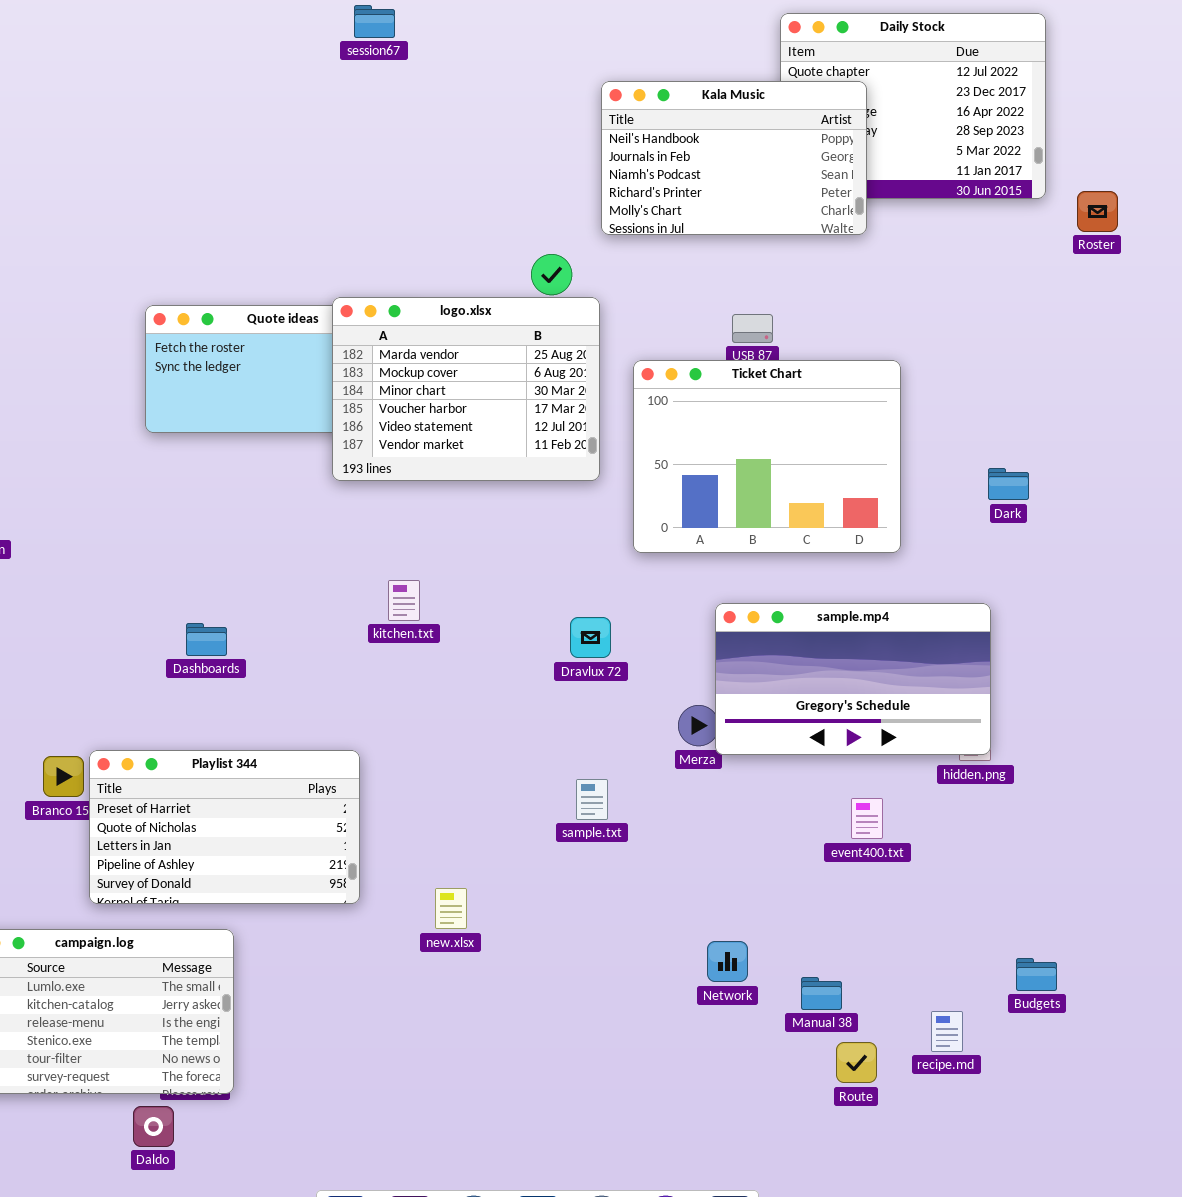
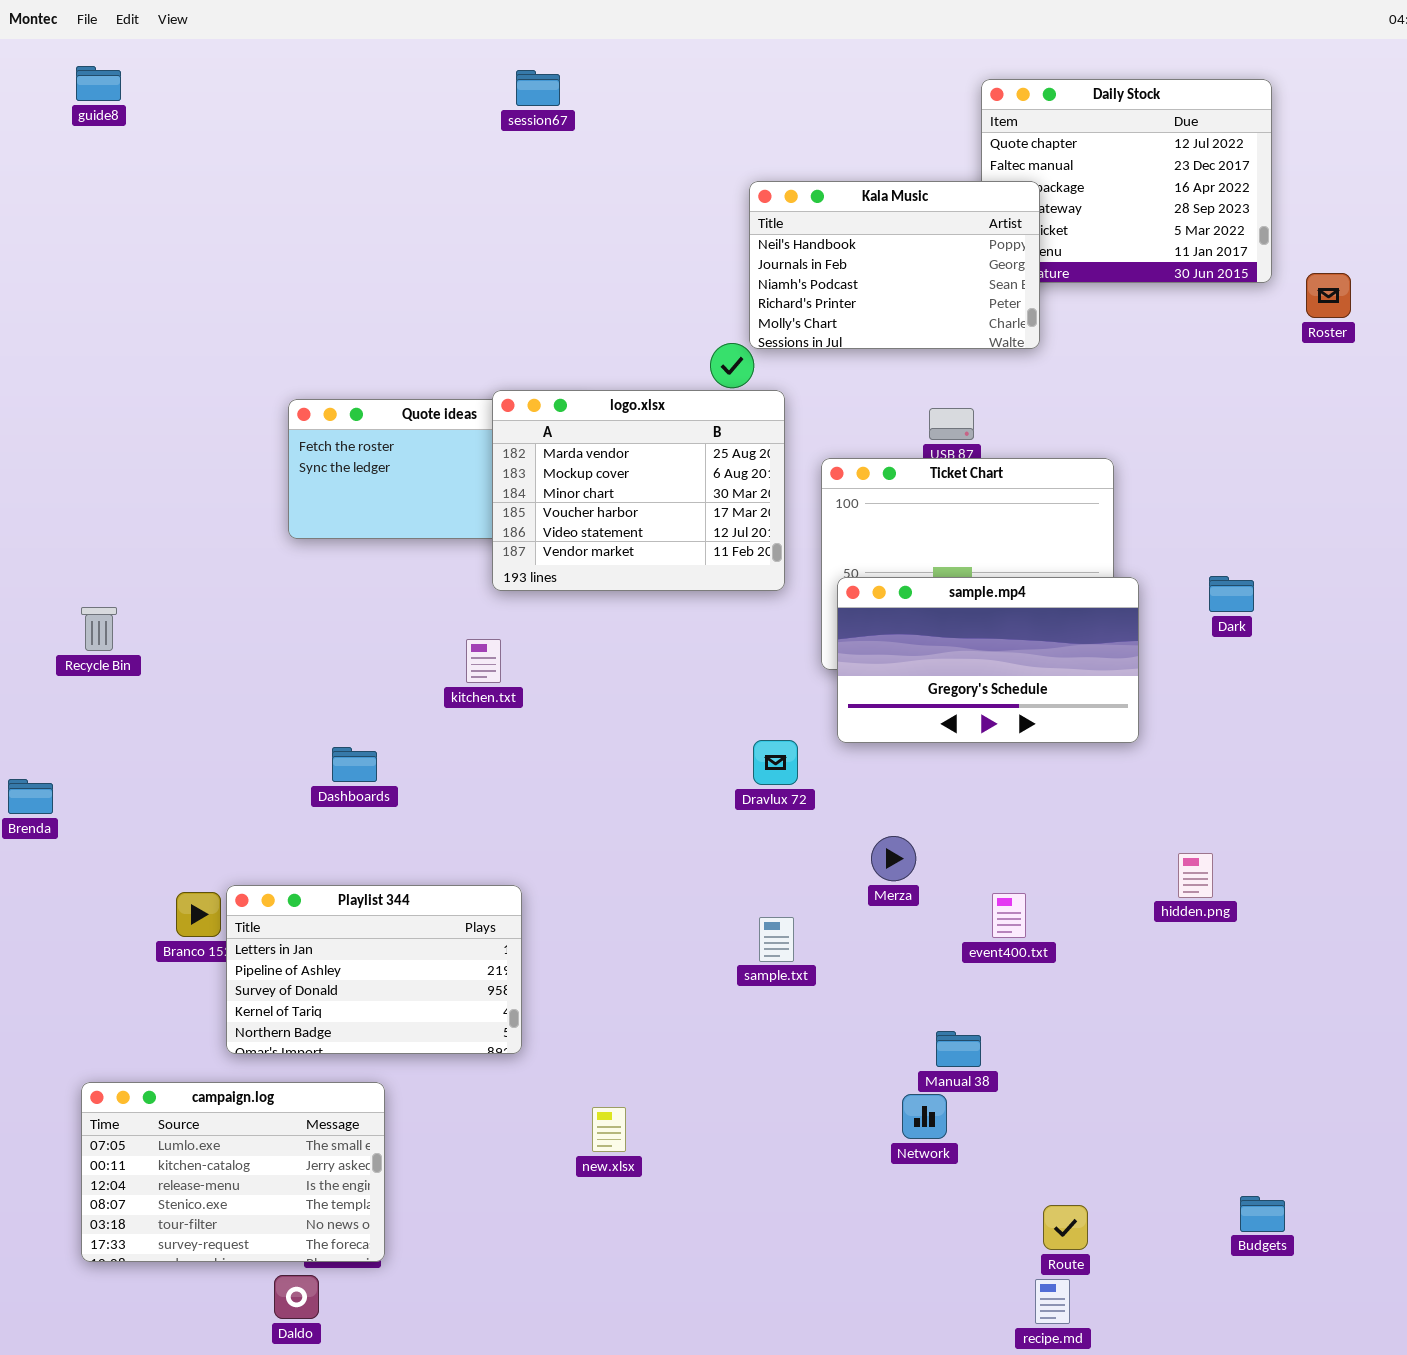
Kala Music: [601,81,867,235] -> [749,181,1040,349], moved
kitchen.txt: [388,580,420,621] -> [466,639,501,683], moved
sample.mp4: [715,603,991,755] -> [837,577,1139,743], moved
Playlist 344: [89,750,360,904] -> [226,885,522,1054], scrolled down 2 rows
event400.txt: [851,798,883,839] -> [992,893,1026,938], moved
new.xlsx: [435,888,467,929] -> [592,1107,626,1152], moved
Budgets: [1016,958,1057,991] -> [1240,1196,1285,1232], moved
Manual 38: [801,977,842,1010] -> [936,1031,981,1067], moved
recipe.md: [931,1011,963,1052] -> [1035,1279,1070,1324], moved

